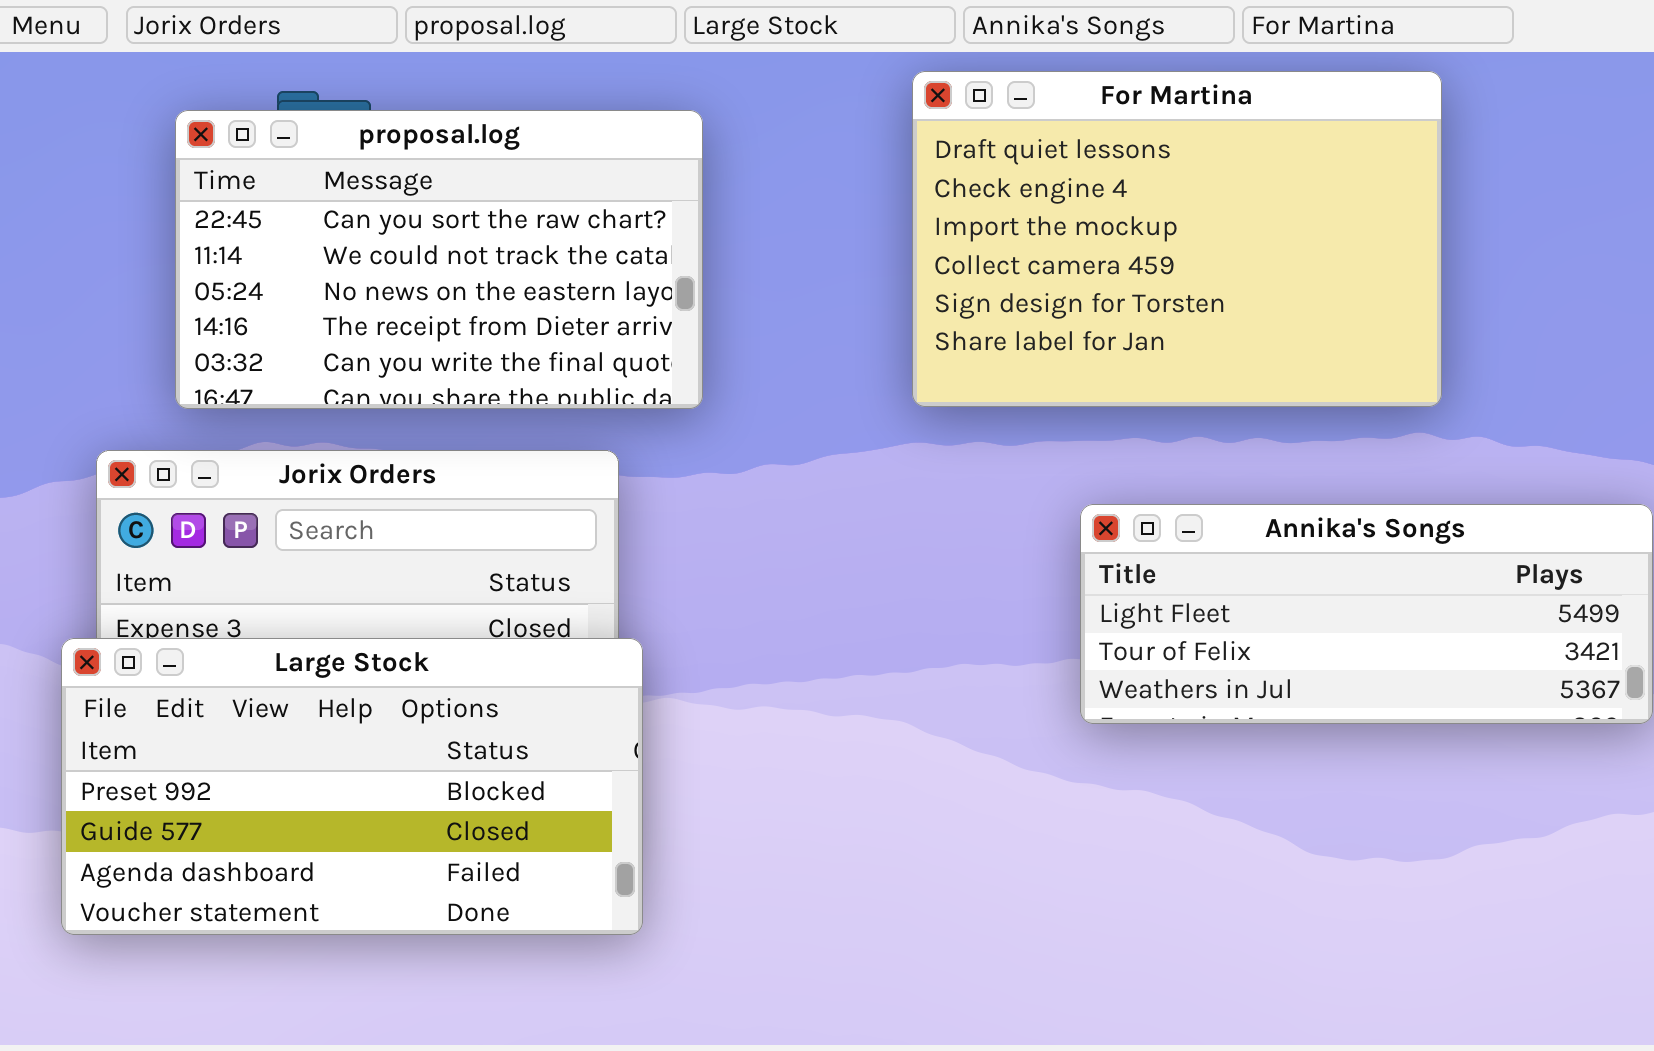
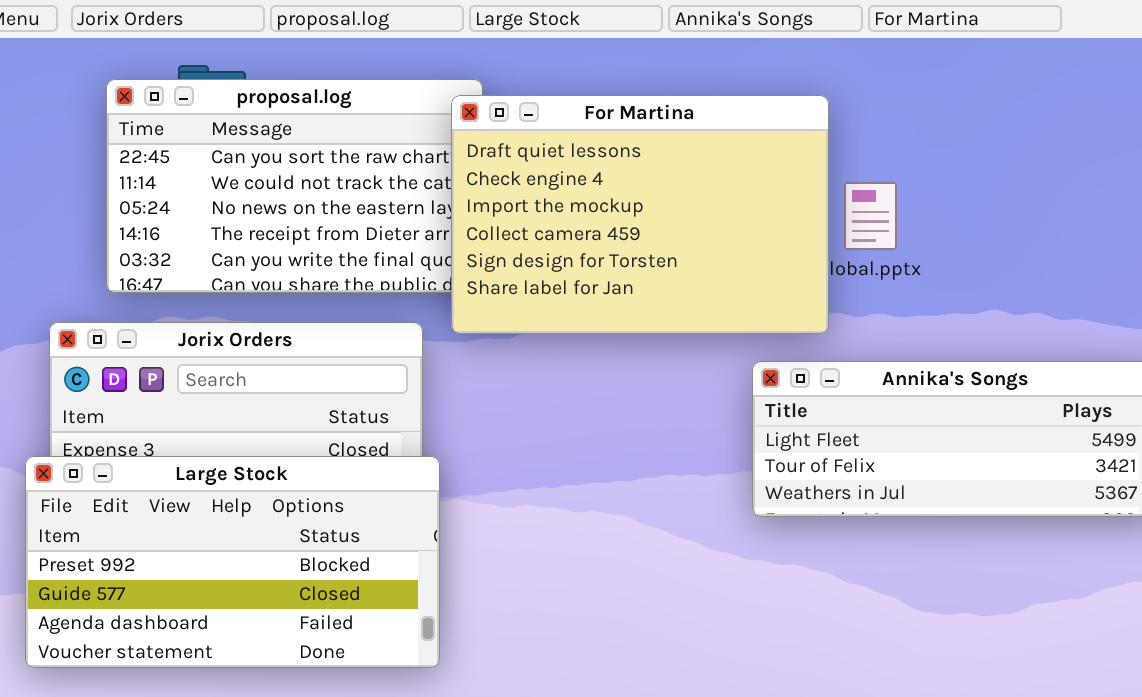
For Martina: [912,71,1442,407] -> [451,95,829,334], moved

